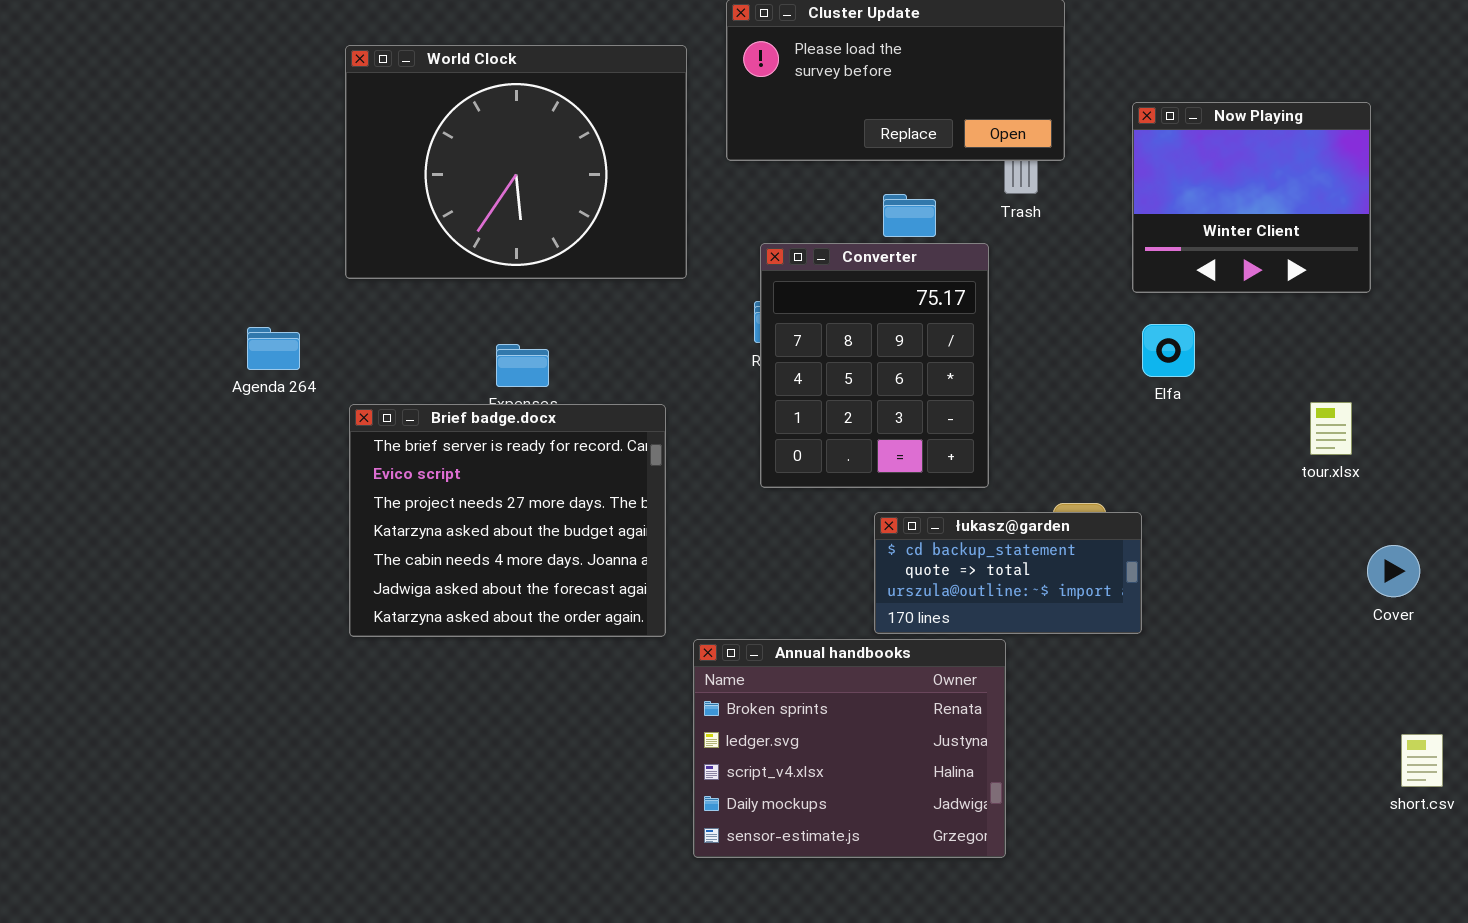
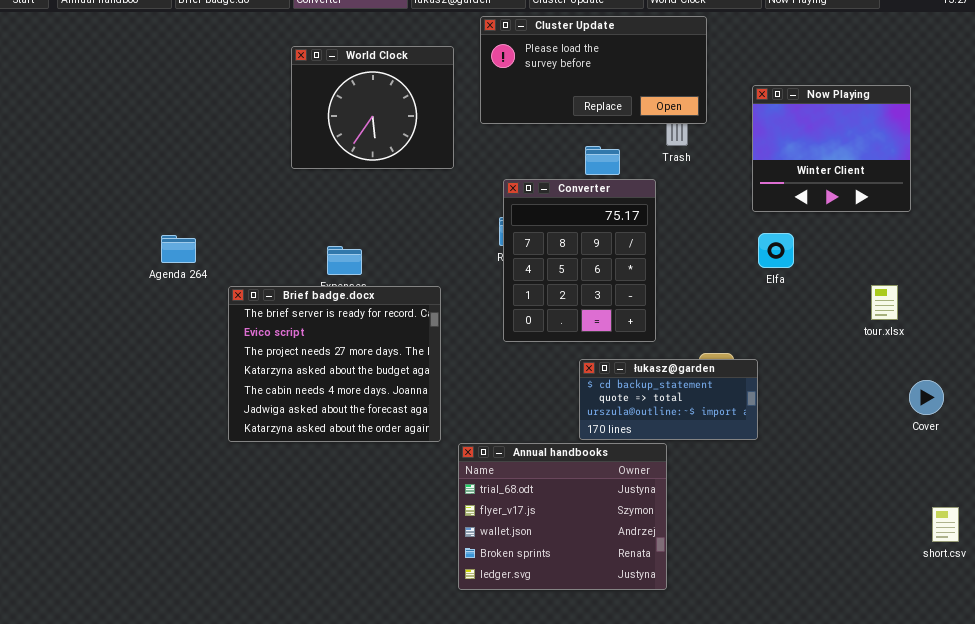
World Clock: [345,45,687,279] -> [291,46,454,169], resized
Annual handbooks: [693,639,1006,858] -> [458,443,667,590], scrolled up 3 rows

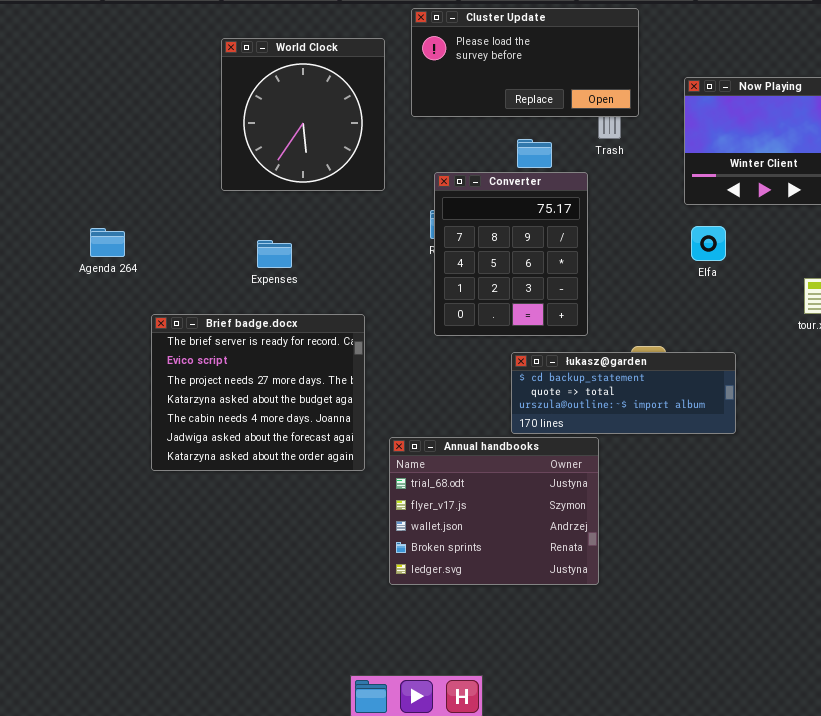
World Clock: [291,46,454,169] -> [221,38,385,191], resized
Brief badge.docx: [228,286,441,442] -> [151,314,365,471], moved
łukasz@garden: [579,359,758,440] -> [511,352,736,434], resized

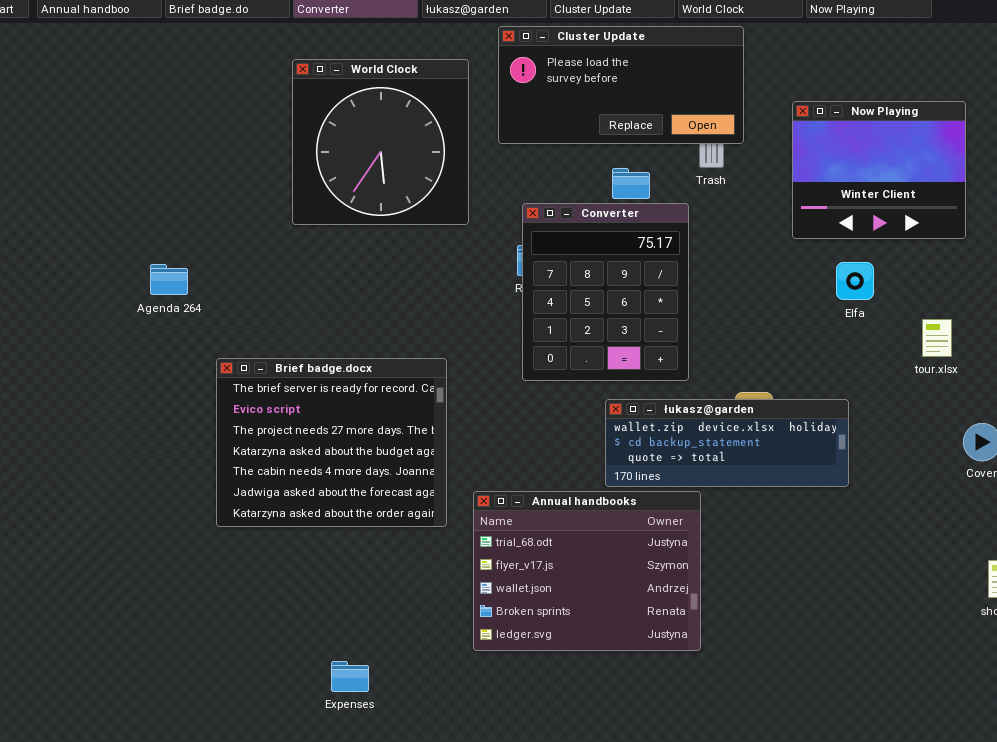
Elfa: [691,226,726,261] -> [836,262,874,300], moved
Expenses: [257,240,292,268] -> [331,661,369,692], moved
łukasz@garden: [511,352,736,434] -> [605,399,849,487], scrolled up 1 row

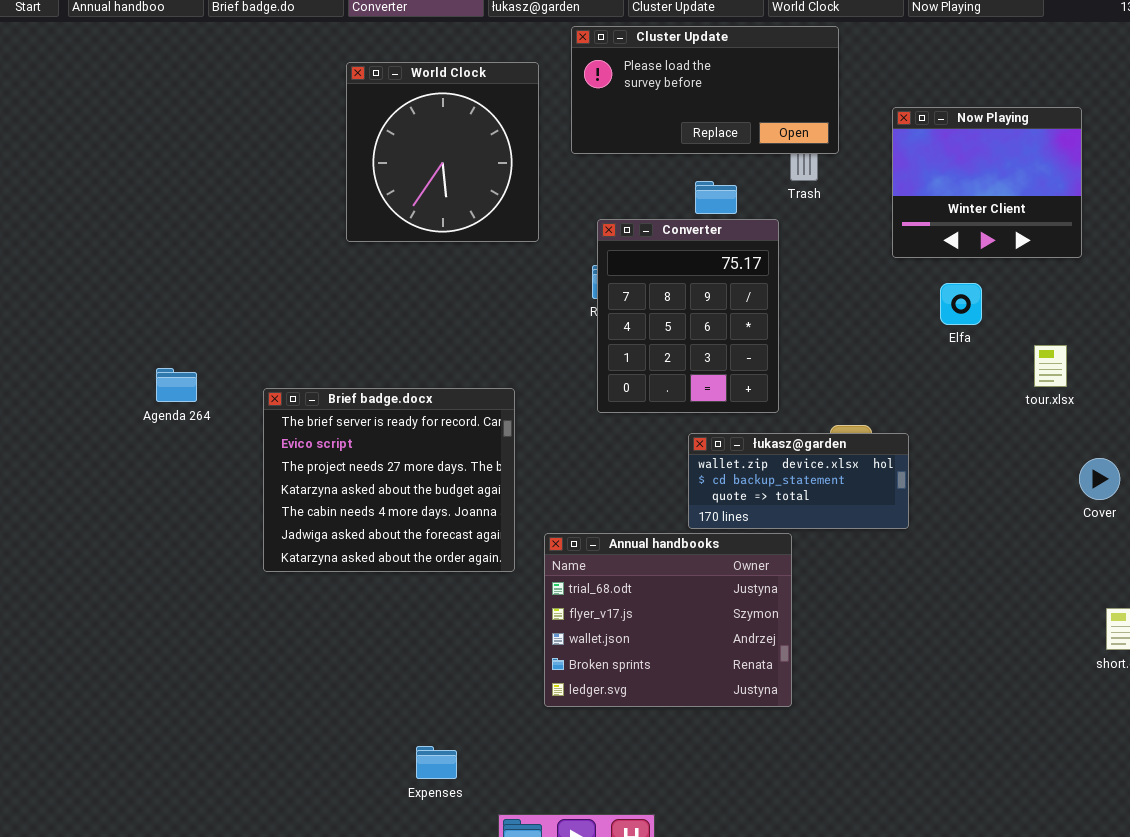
Agenda 264: [150,264,188,295] -> [156,368,197,402], moved
łukasz@garden: [605,399,849,487] -> [688,433,909,529], resized
Expenses: [331,661,369,692] -> [416,746,457,779], moved

